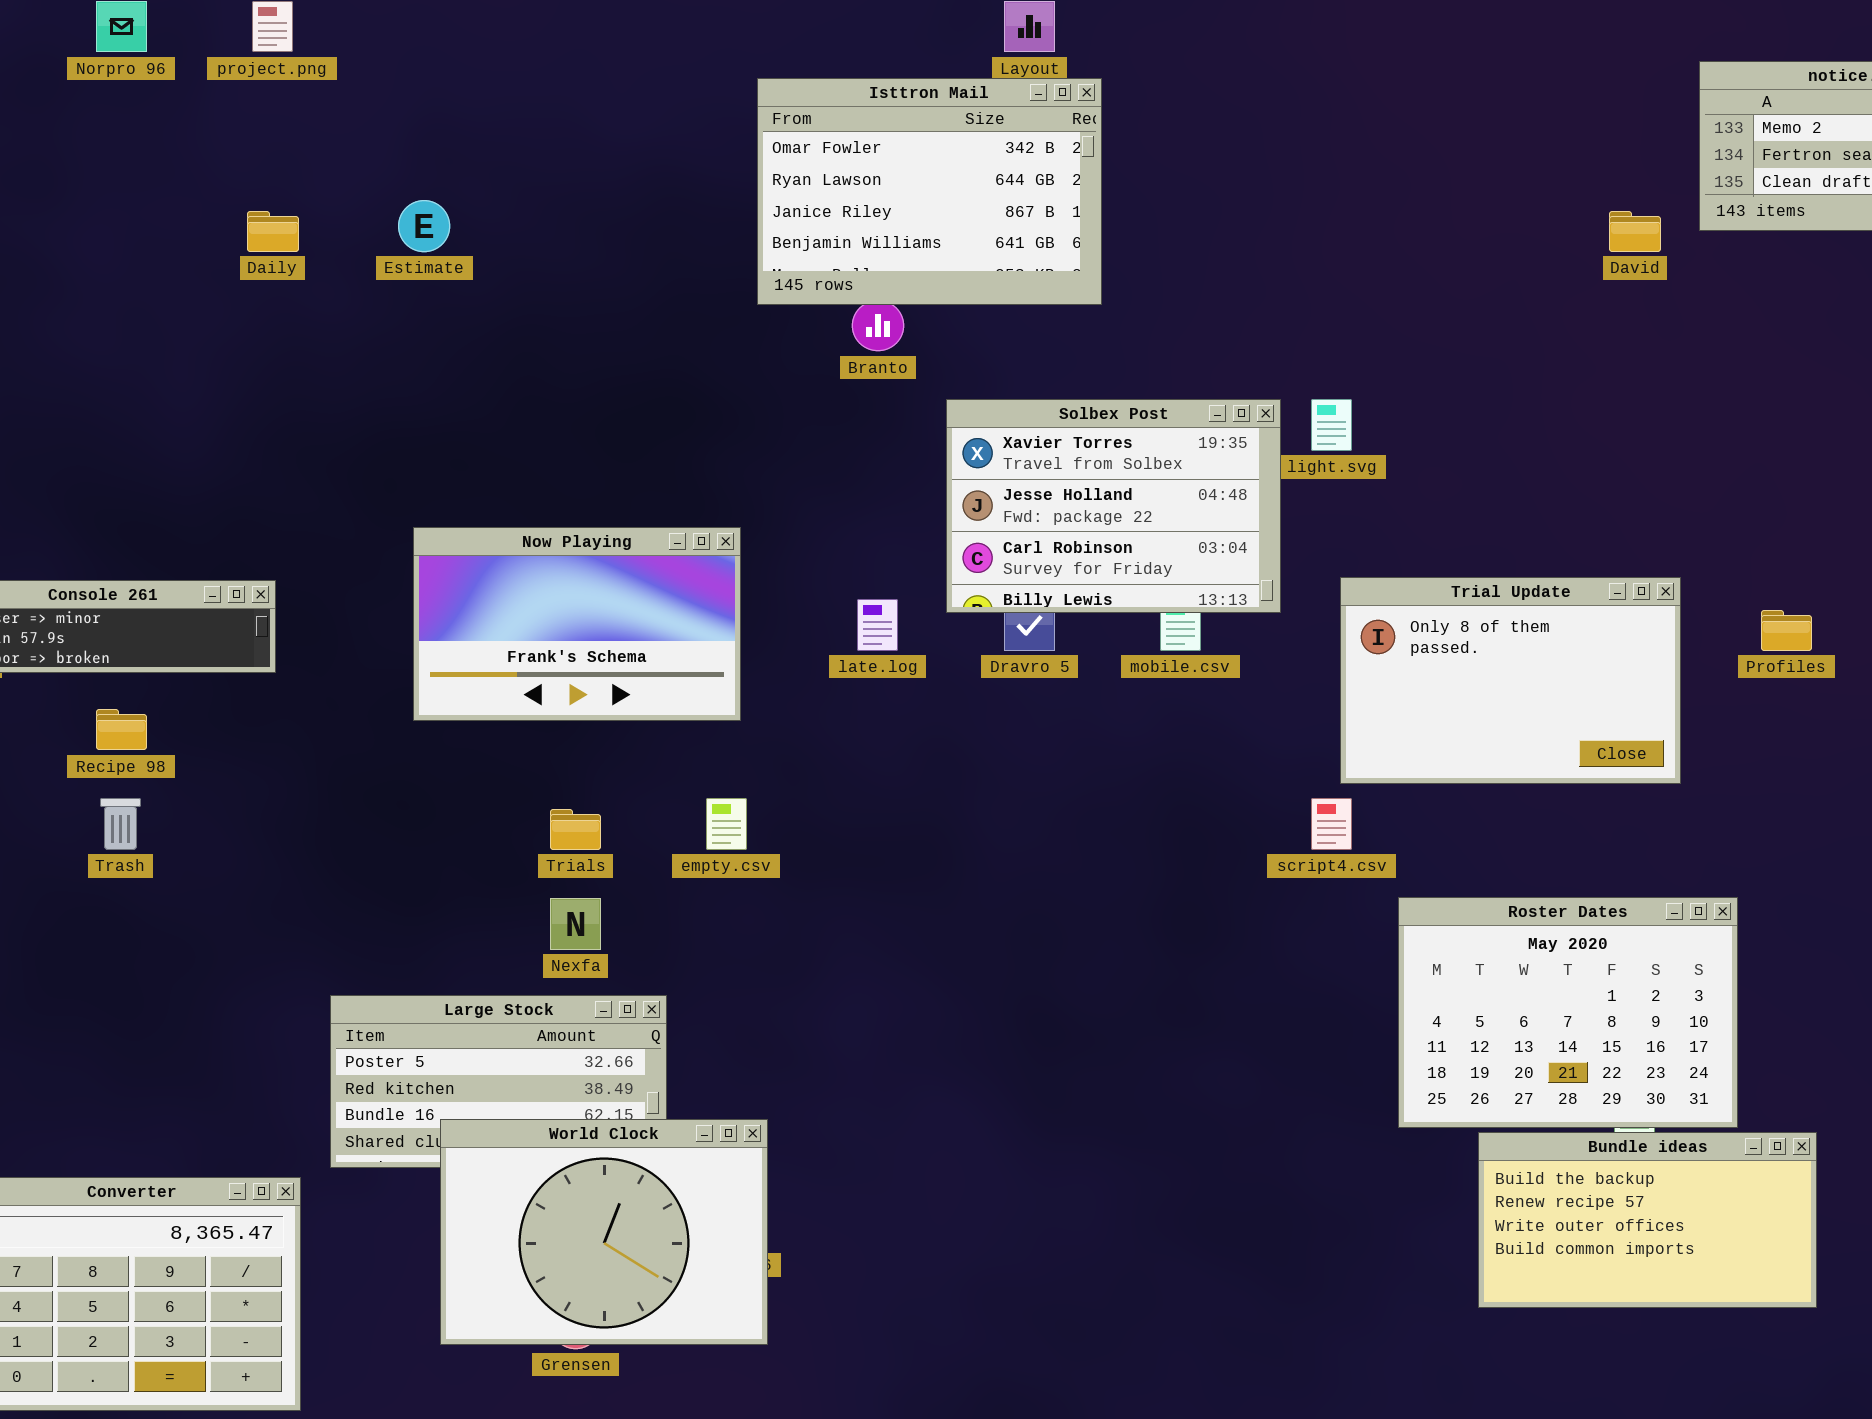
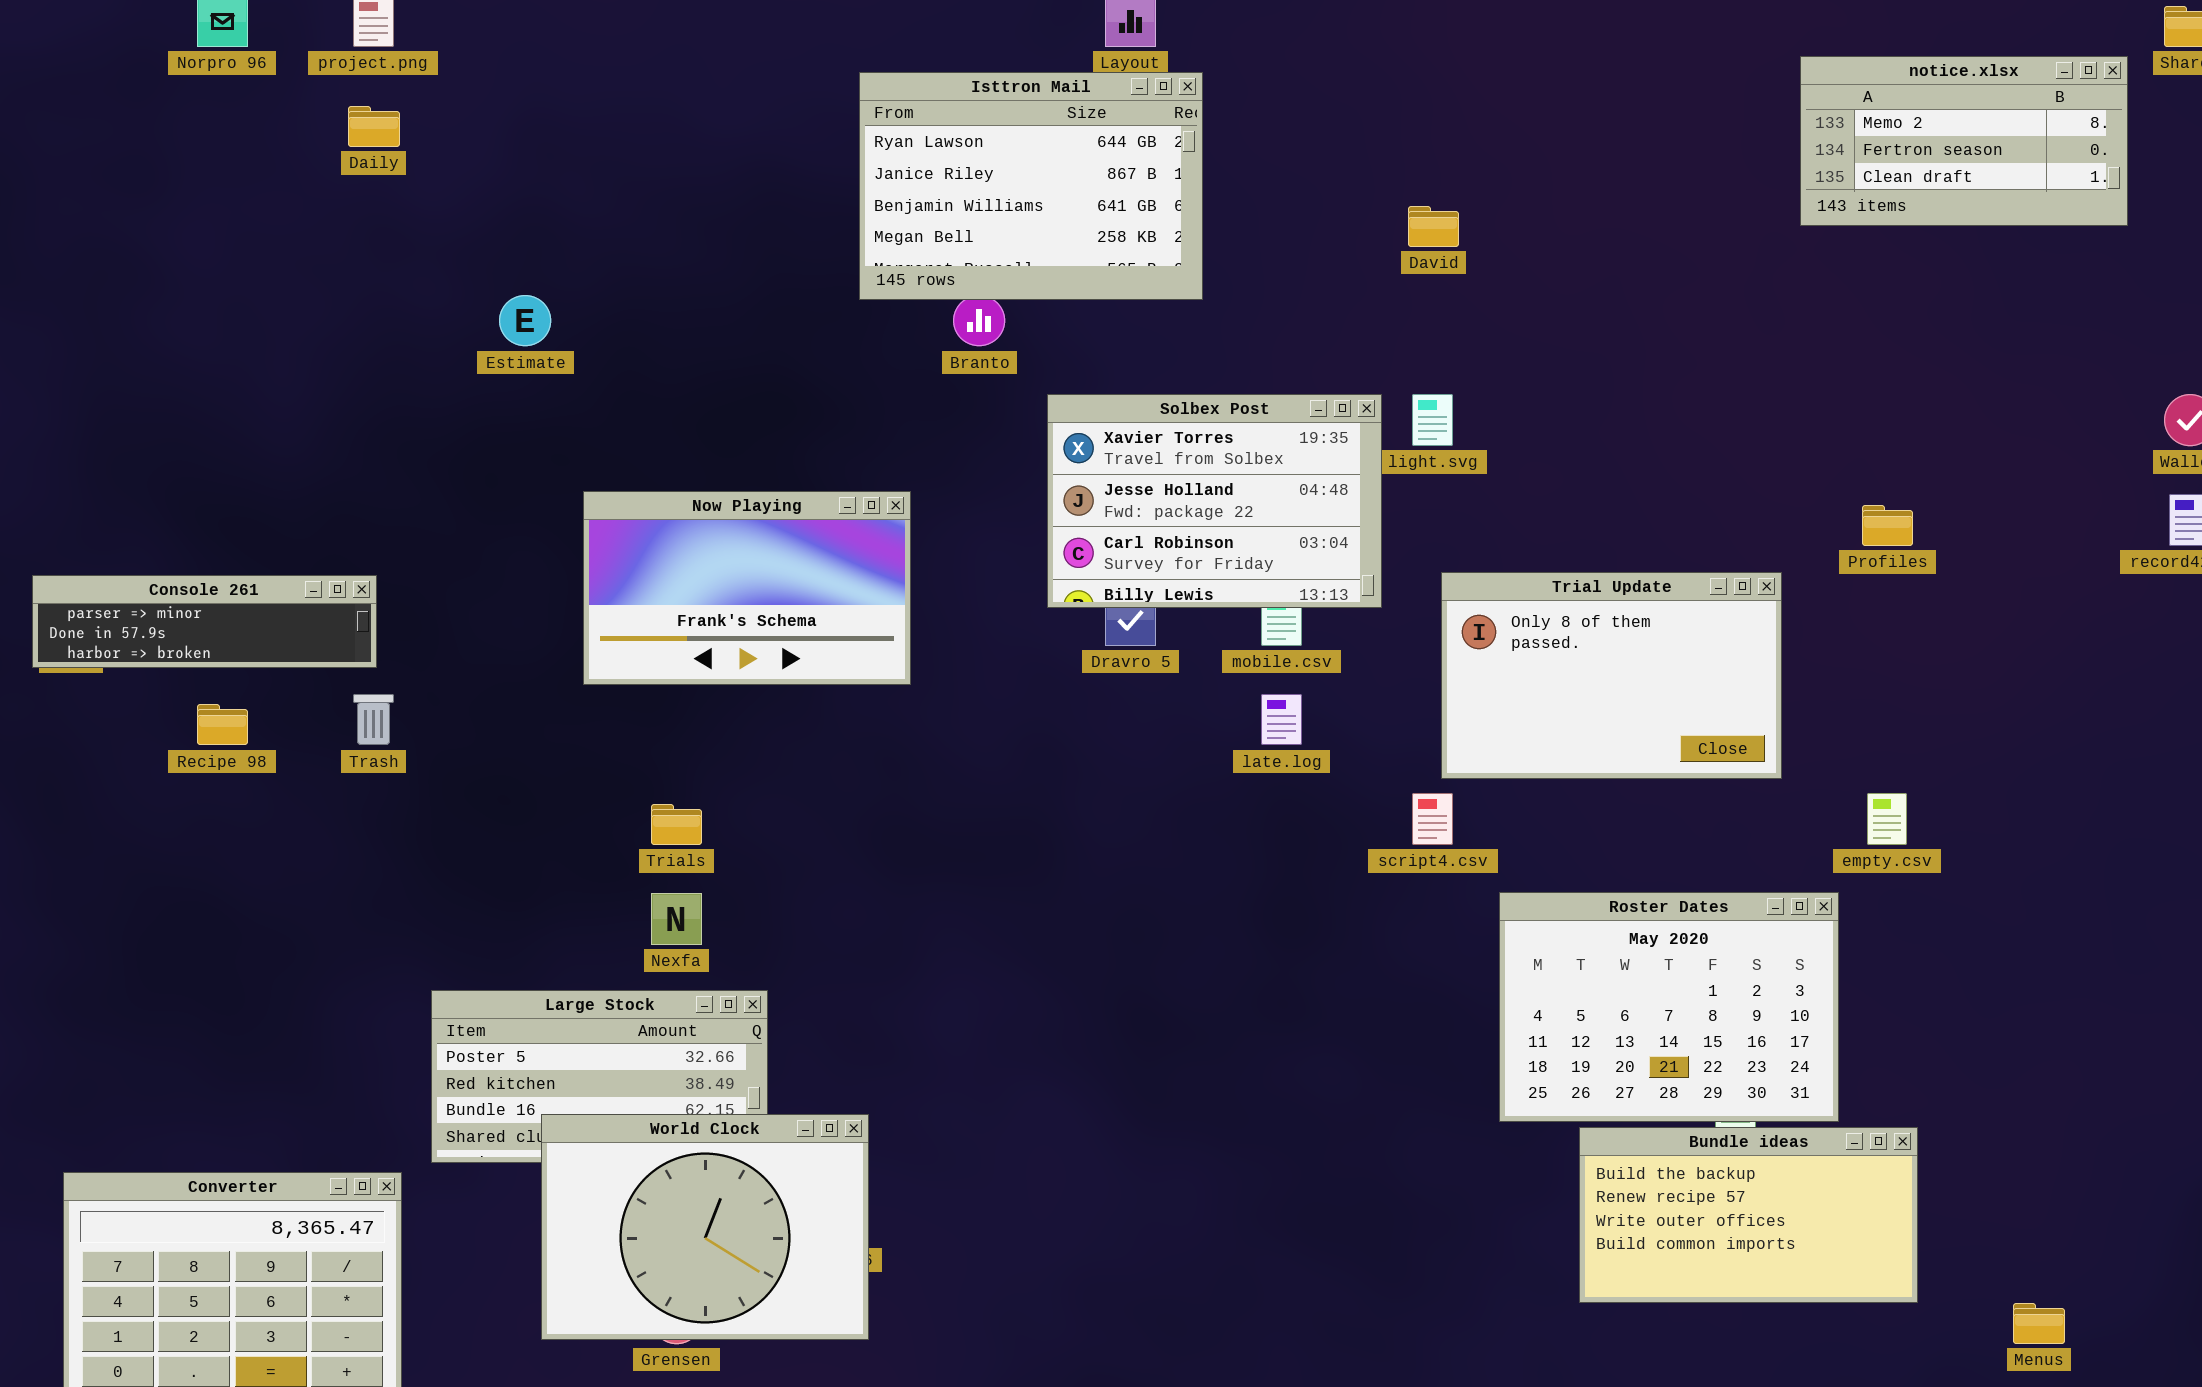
Isttron Mail: [757,78,1102,305] -> [859,72,1203,300], scrolled down 1 row
Estimate: [398,200,450,252] -> [499,295,551,346], moved
Daily: [247,211,299,252] -> [348,106,400,147], moved
David: [1609,211,1661,252] -> [1408,206,1459,247], moved
Now Playing: [413,527,741,721] -> [583,491,911,685], moved
late.log: [857,599,898,651] -> [1261,694,1302,745], moved
Profiles: [1761,610,1812,651] -> [1862,505,1913,546], moved
Trash: [100,798,141,850] -> [353,694,394,745], moved
empty.csv: [706,798,747,850] -> [1867,793,1907,845], moved

